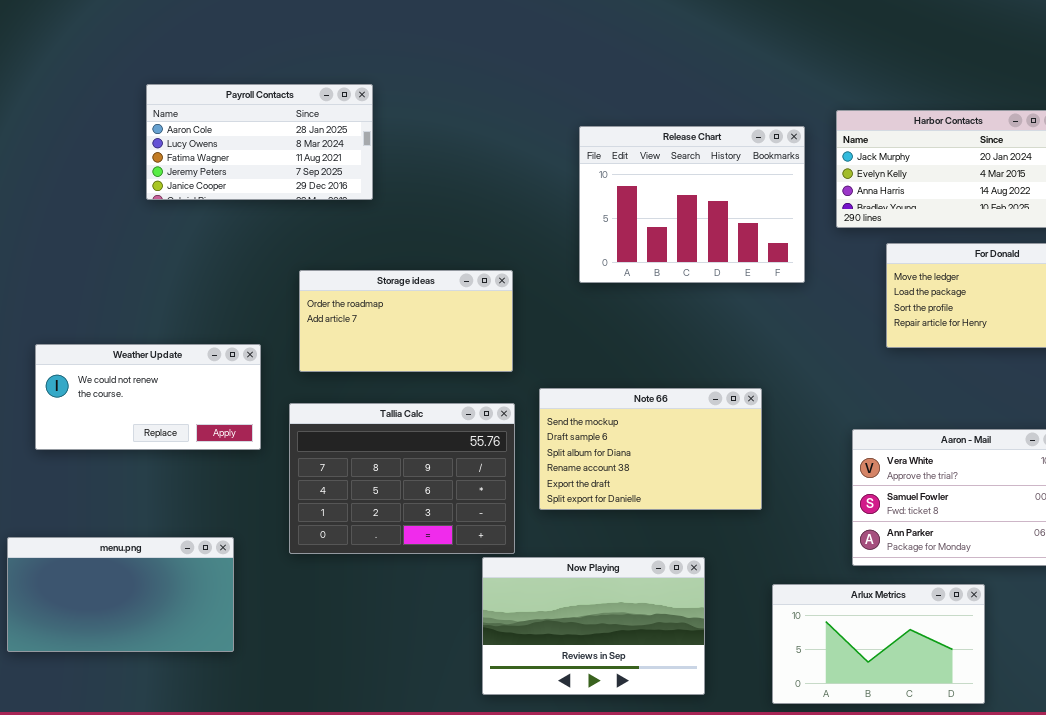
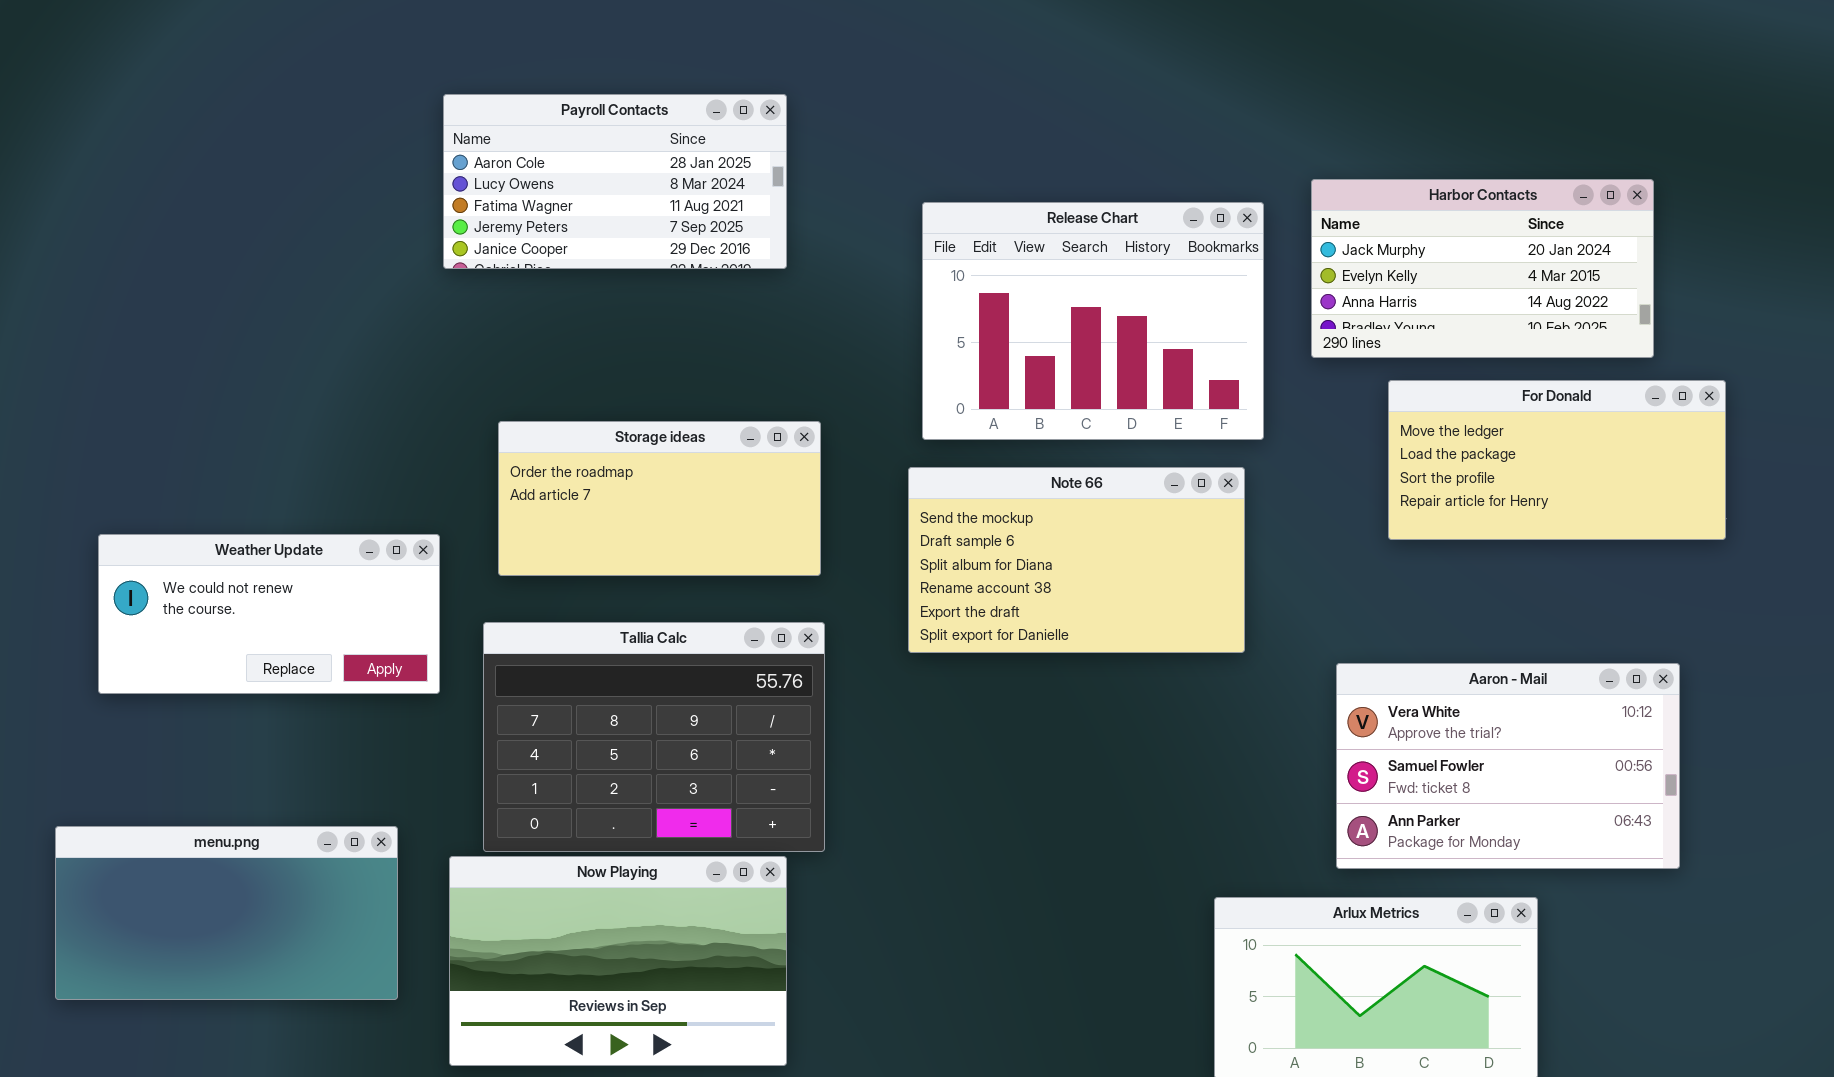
Payroll Contacts: [146,84,373,200] -> [443,94,787,269], moved
Note 66: [539,388,762,510] -> [908,467,1245,653], moved
Now Playing: [482,557,705,695] -> [449,856,787,1066], moved

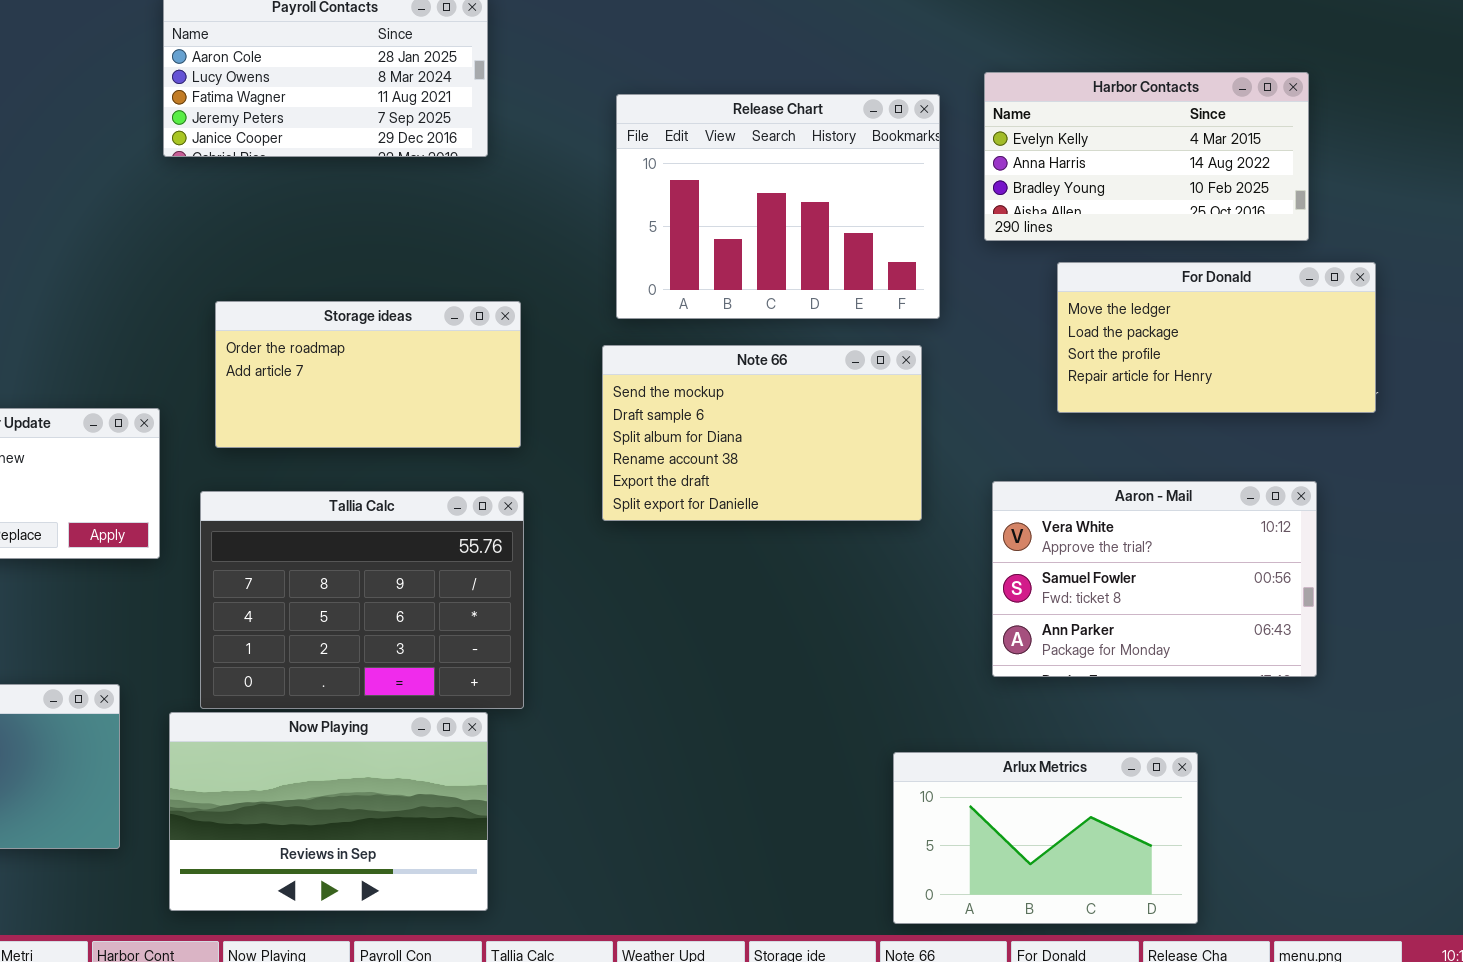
Harbor Contacts: [1311,179,1654,358] -> [984,72,1309,241], scrolled down 1 row
Aaron - Mail: [1336,663,1680,869] -> [992,481,1317,677], moved

